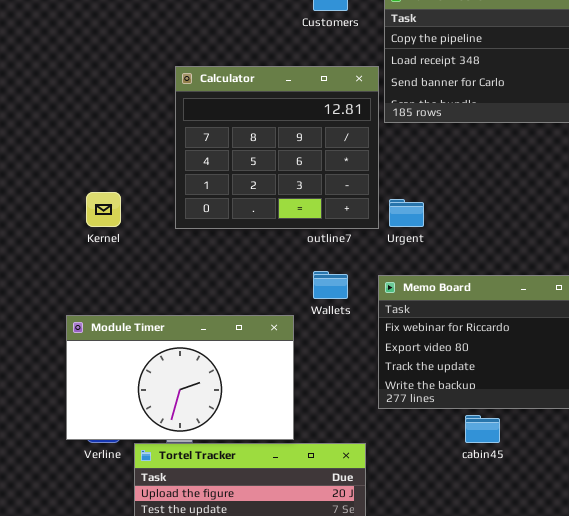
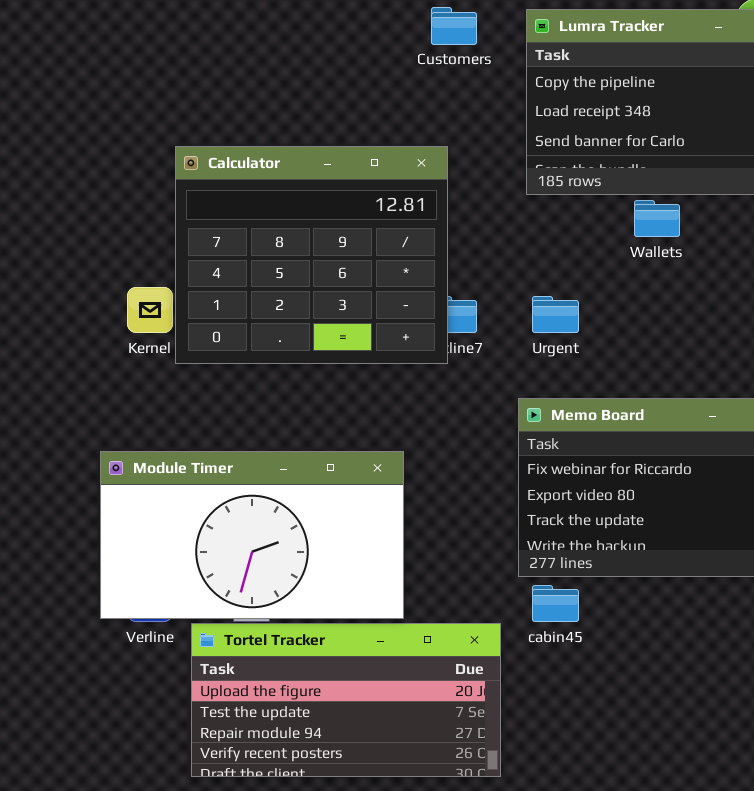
Calculator: [175,66,379,229] -> [175,146,448,364], moved
Wallets: [313,271,348,299] -> [634,200,680,237], moved
cabin45: [465,415,500,443] -> [532,585,579,622], moved

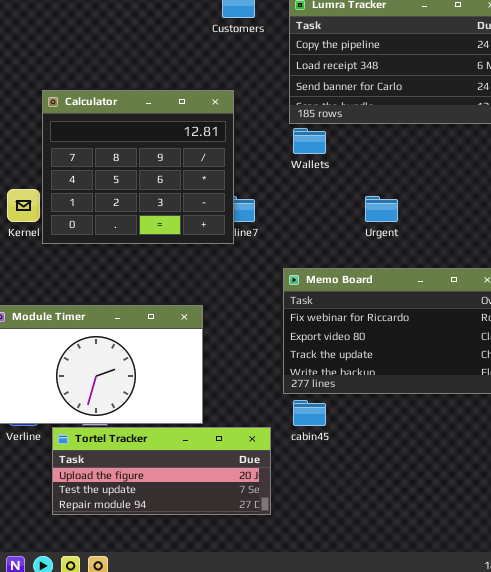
Wallets: [634,200,680,237] -> [293,128,326,154], moved
Urgent: [532,296,579,333] -> [365,196,398,222], moved
Tortel Tracker: [191,623,501,777] -> [52,427,271,515], resized

